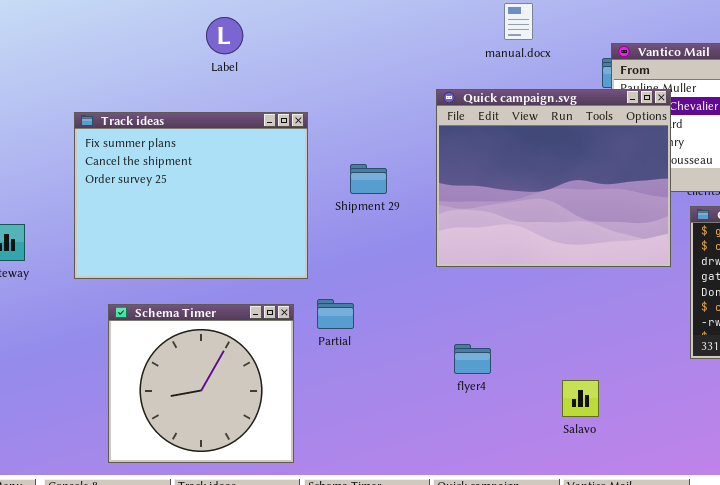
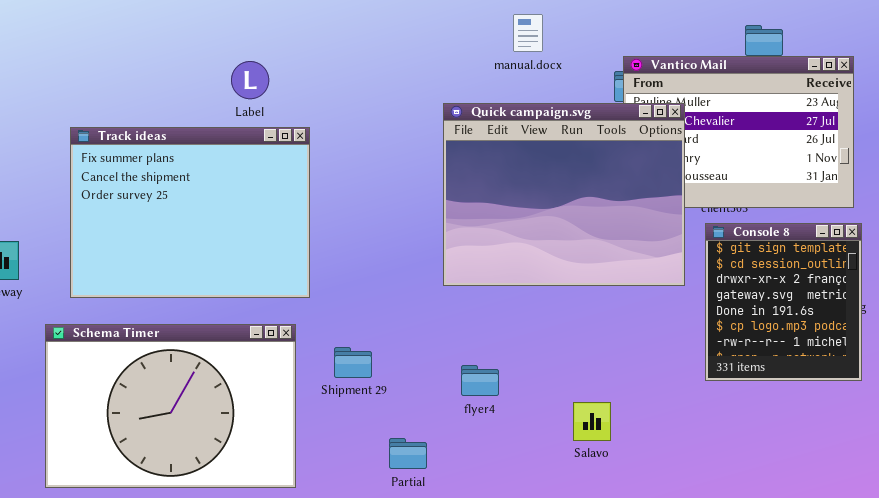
Label: [206,17,243,54] -> [231,61,269,99], moved
Shipment 29: [350,164,387,194] -> [334,347,372,378], moved
Partial: [317,299,354,329] -> [389,438,427,469], moved
Schema Timer: [108,304,294,463] -> [45,324,296,488], resized

